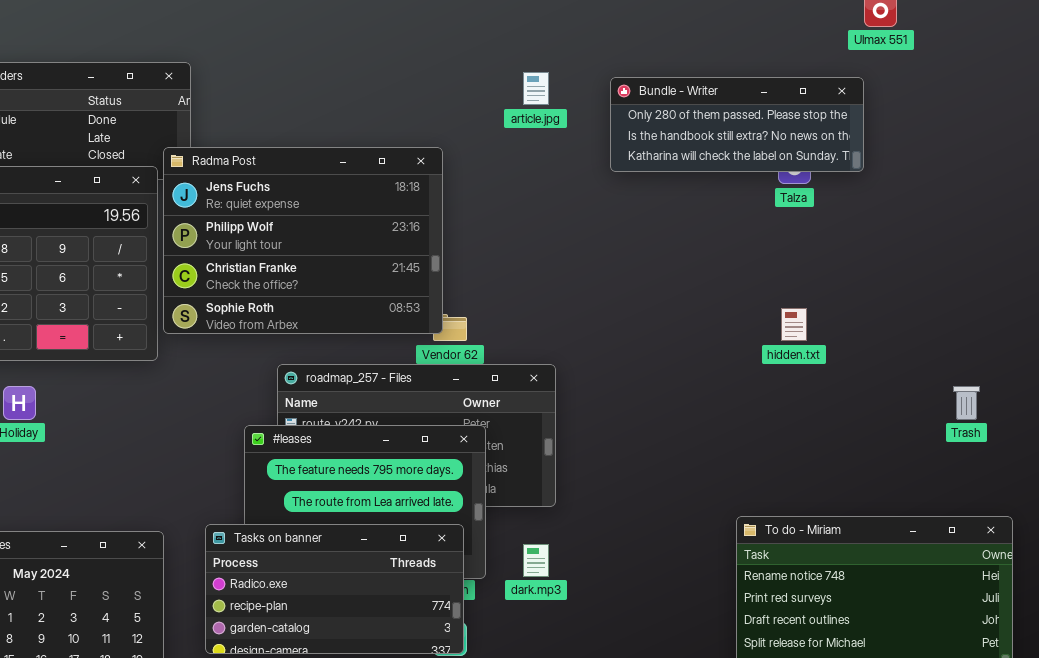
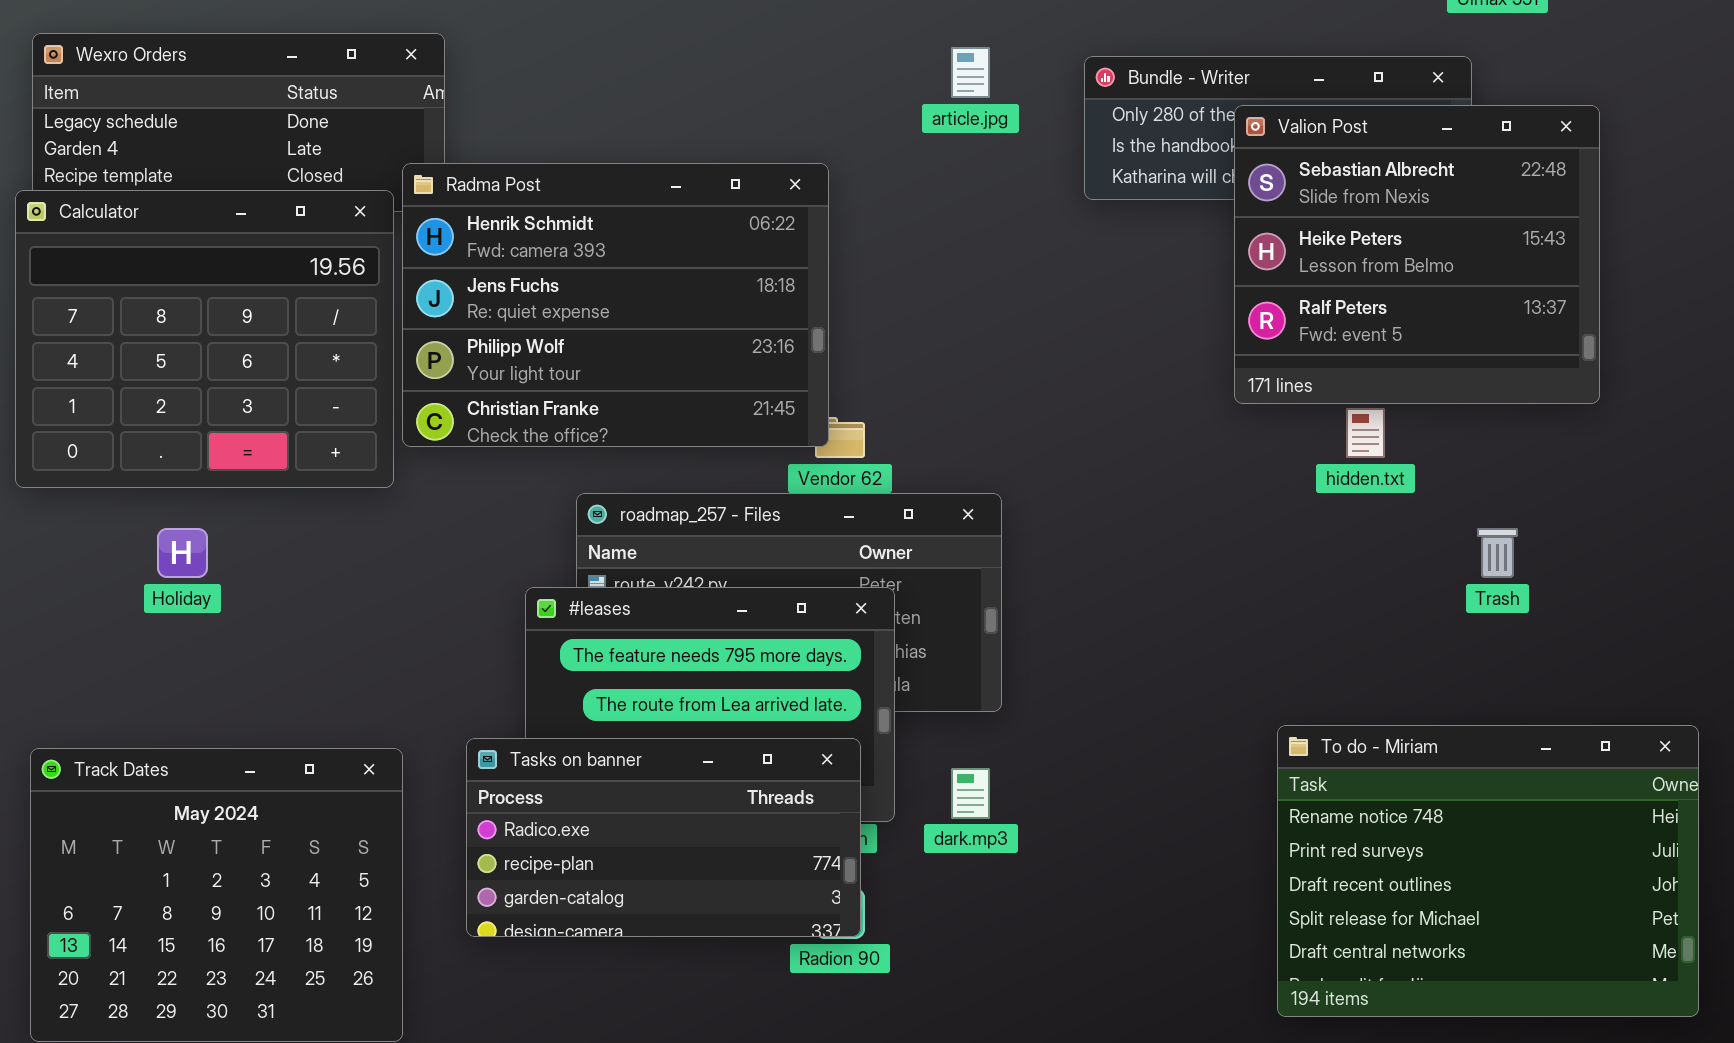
Valion Post: none -> [1234,105,1600,404], opened
Radma Post: [163,147,443,334] -> [402,163,829,447], scrolled up 1 row
Trash: [953,386,980,420] -> [1477,528,1518,578], moved

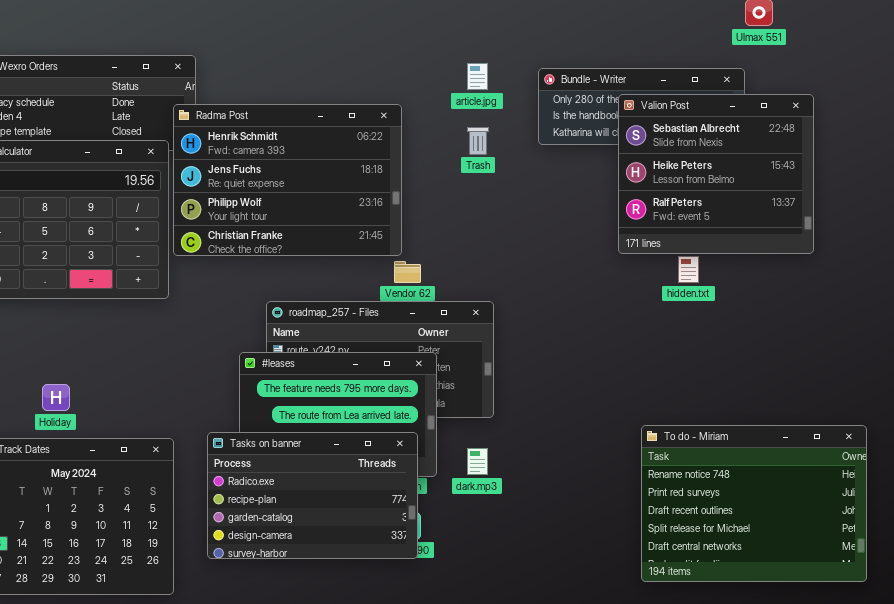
Radma Post: [402,163,829,447] -> [173,104,402,256], moved
Holiday: [157,528,208,578] -> [42,384,70,411], moved
Trash: [1477,528,1518,578] -> [467,127,489,155], moved
Tasks on banner: [466,738,861,937] -> [207,432,418,559], resized

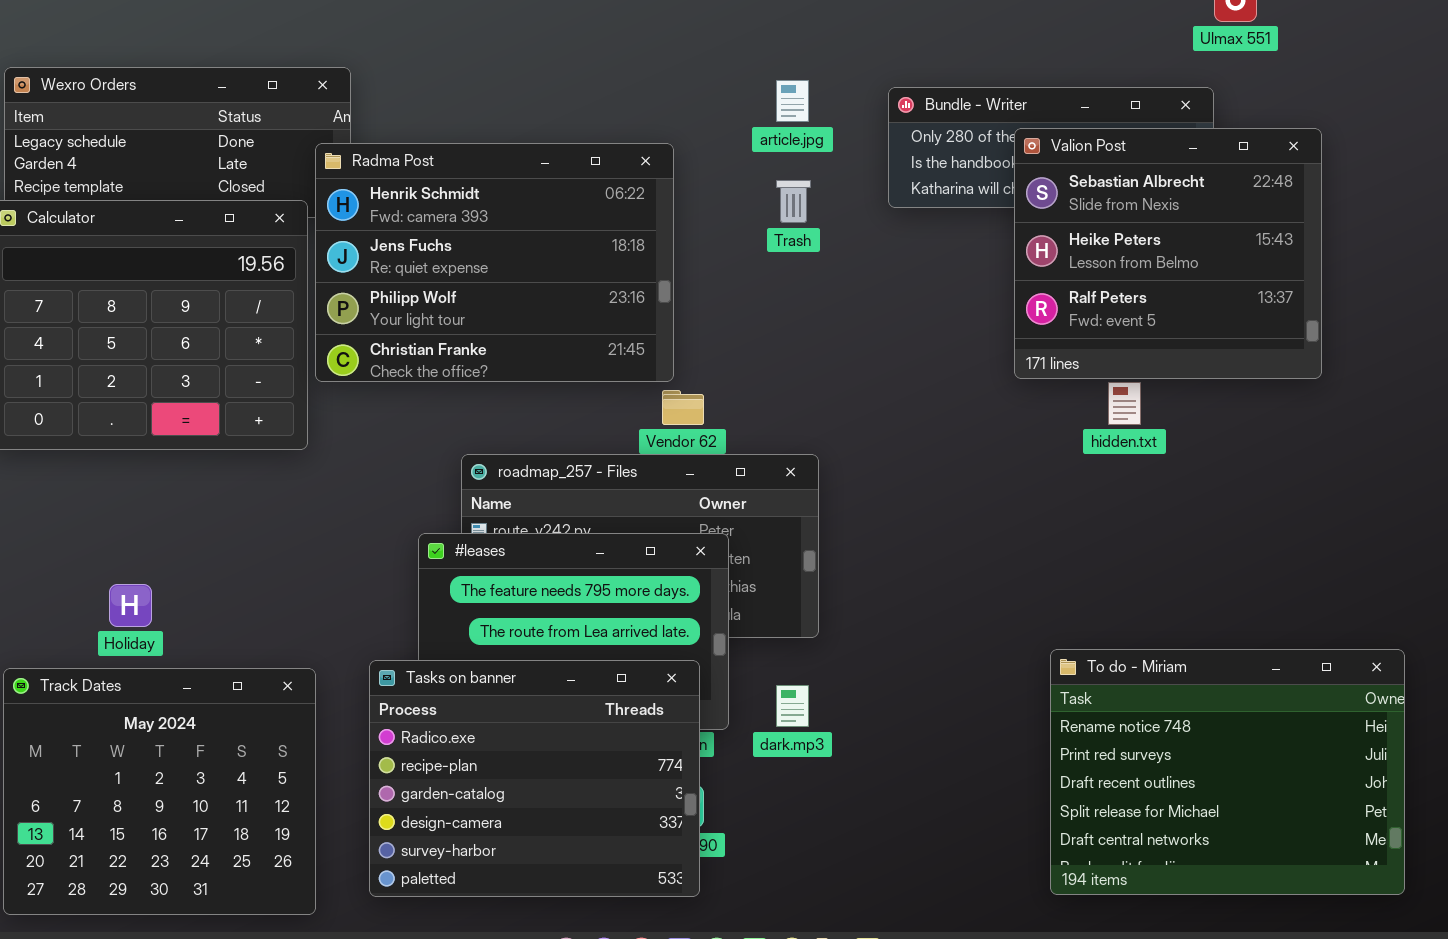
Tasks on banner: [207,432,418,559] -> [369,660,700,897], resized

